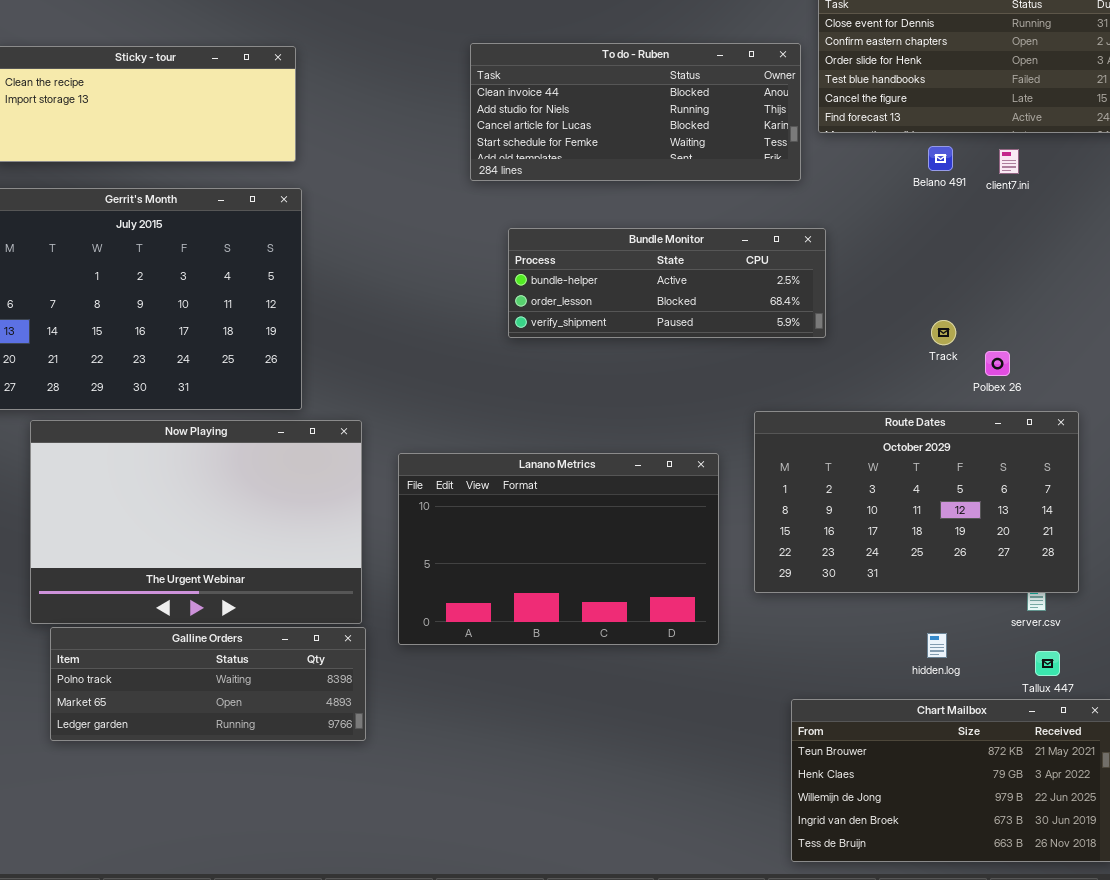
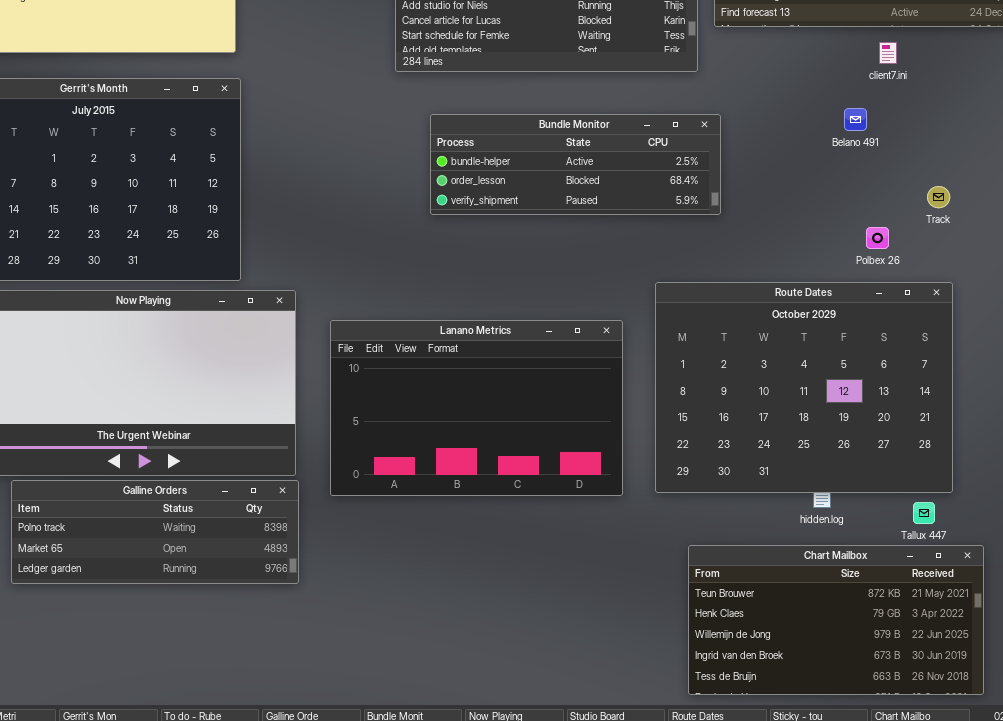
Belano 491: [928,146,953,171] -> [844,108,867,131], moved
Track: [931,320,956,345] -> [927,186,950,208], moved
Route Dates: [754,411,1079,593] -> [655,282,953,493], resized

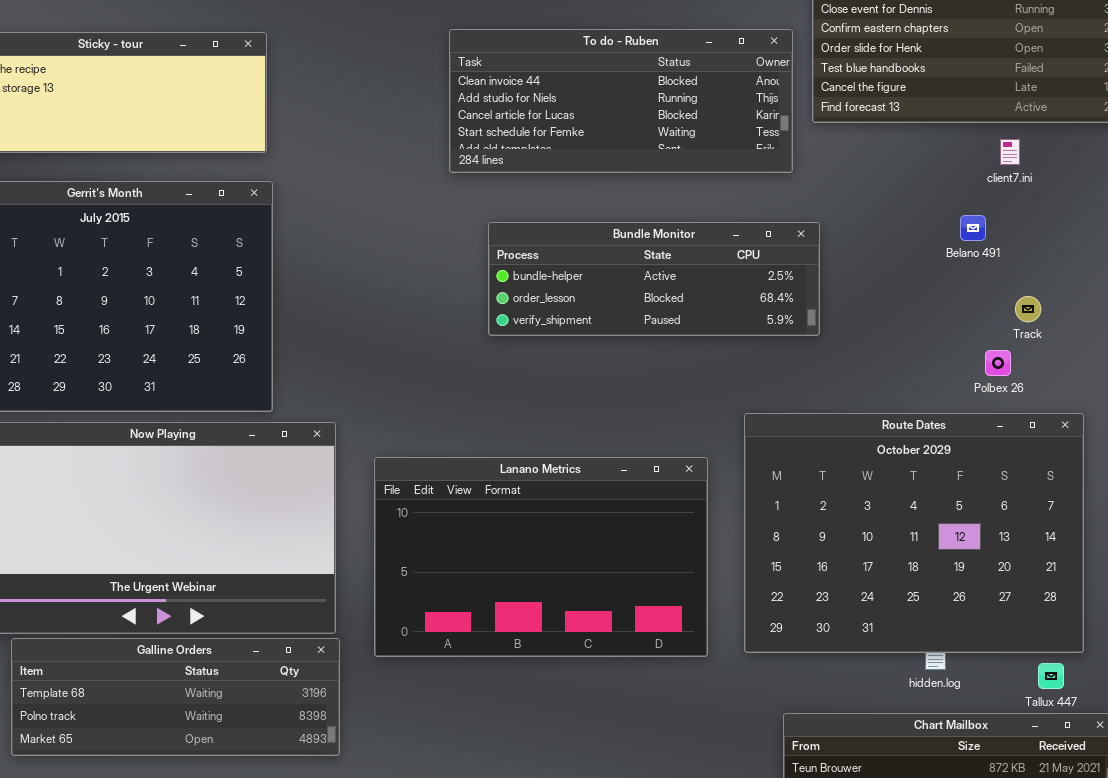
Track: [927,186,950,208] -> [1015,296,1041,322], moved
Galline Orders: [11,480,299,584] -> [11,638,340,756], scrolled up 1 row

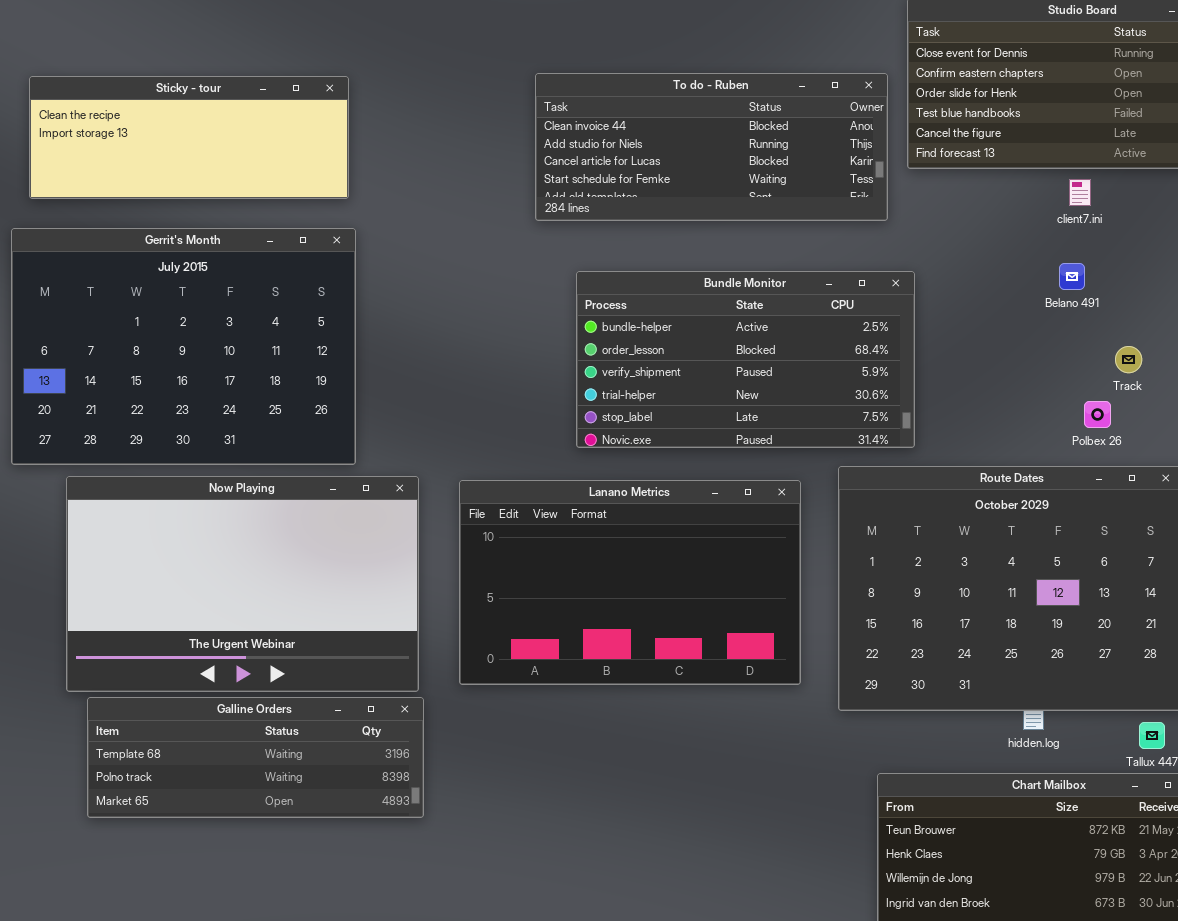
client7.ini: [1000,139,1020,165] -> [1069,179,1091,206], moved
Bundle Monitor: [488,222,820,336] -> [576,271,915,448], resized
Lanano Metrics: [374,457,708,657] -> [459,480,801,685], moved

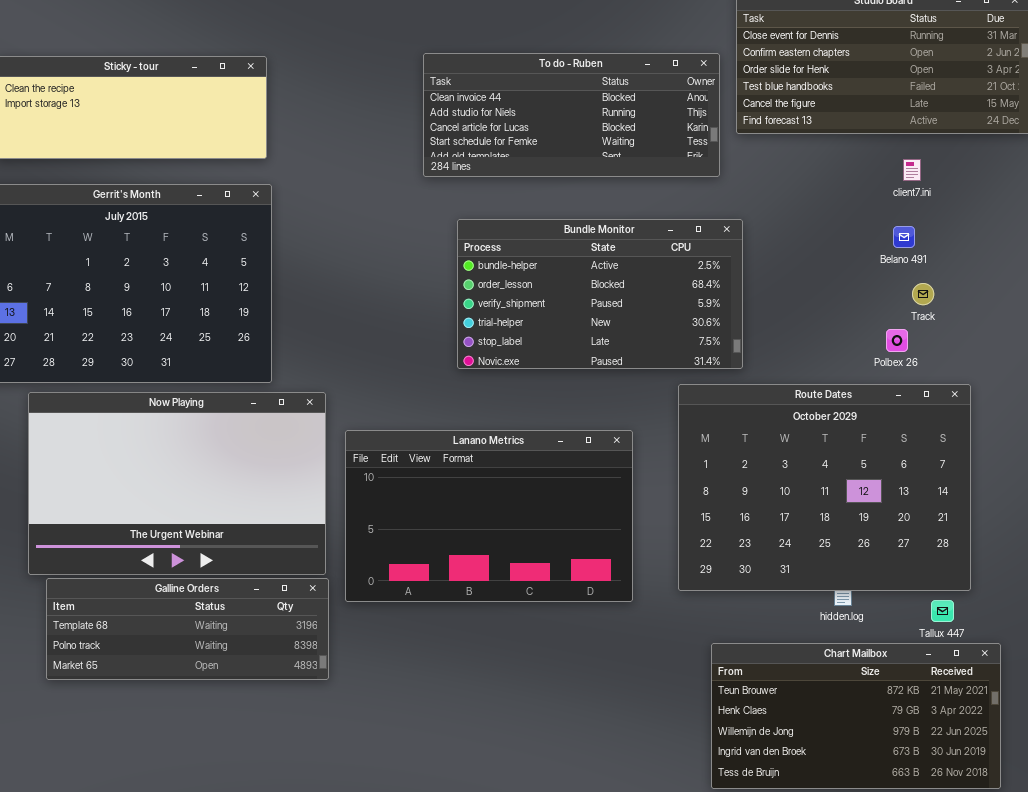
client7.ini: [1069,179,1091,206] -> [903,159,921,181], moved
Belano 491: [1059,263,1085,290] -> [893,226,915,248], moved
Lanano Metrics: [459,480,801,685] -> [345,430,633,602], moved

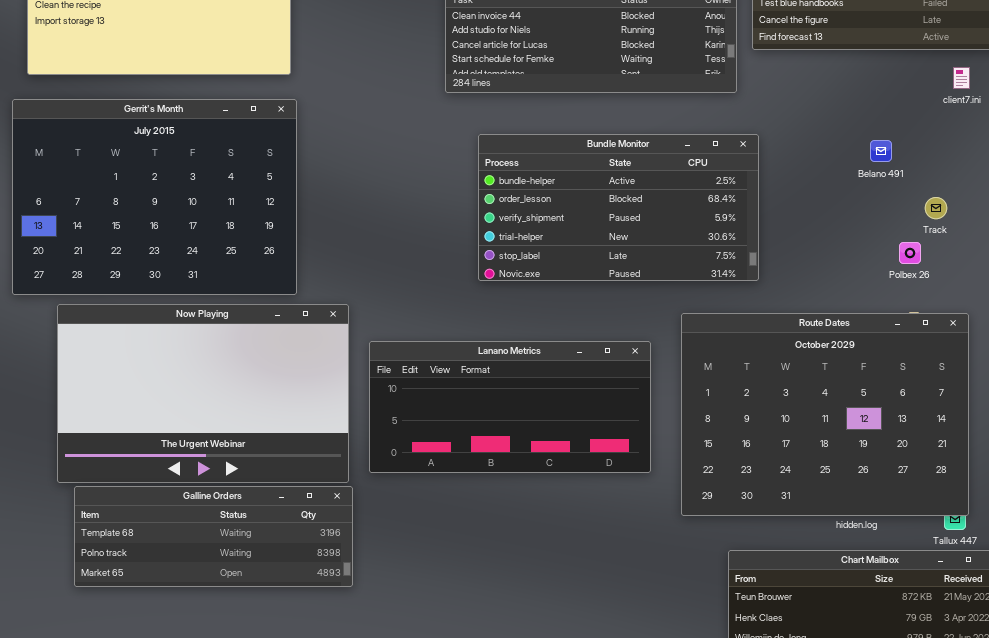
client7.ini: [903,159,921,181] -> [953,67,970,89], moved
Belano 491: [893,226,915,248] -> [870,140,892,162], moved
Route Dates: [678,384,971,591] -> [681,313,969,516], moved
Lanano Metrics: [345,430,633,602] -> [369,341,651,473], resized

